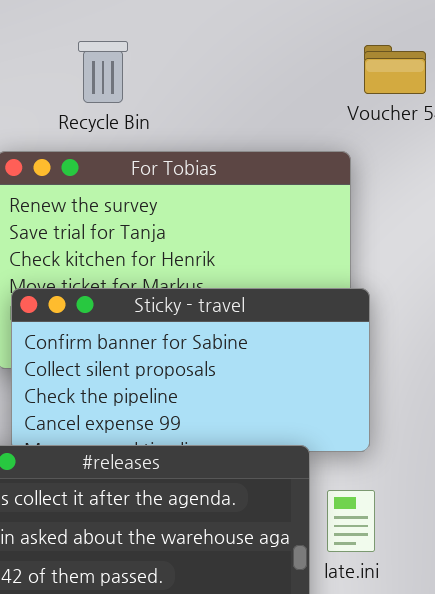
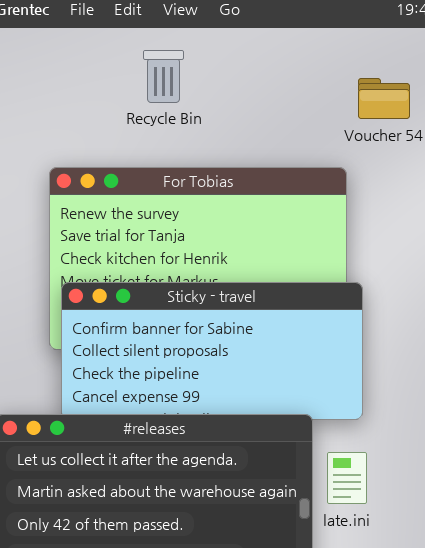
Recycle Bin: [78,41,128,103] -> [143,50,184,103], moved

